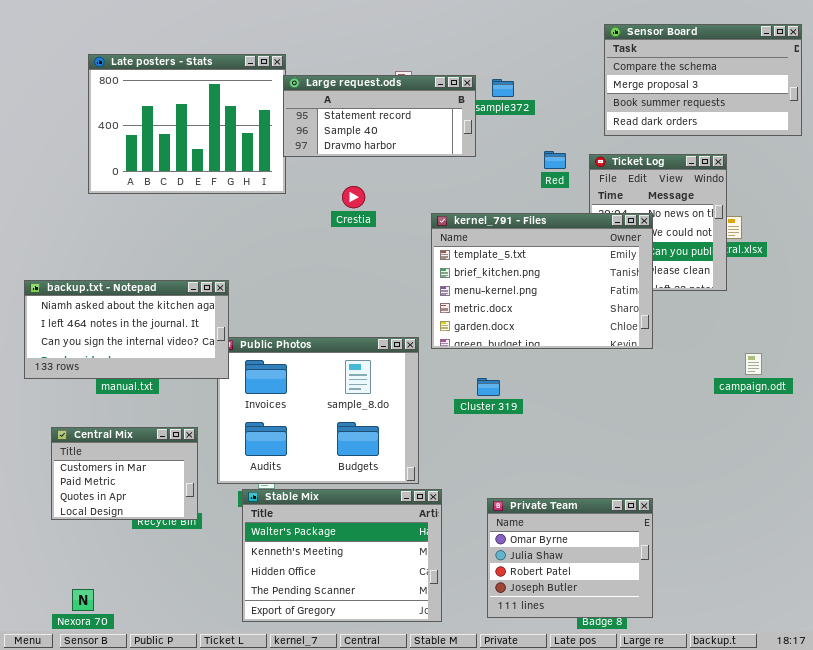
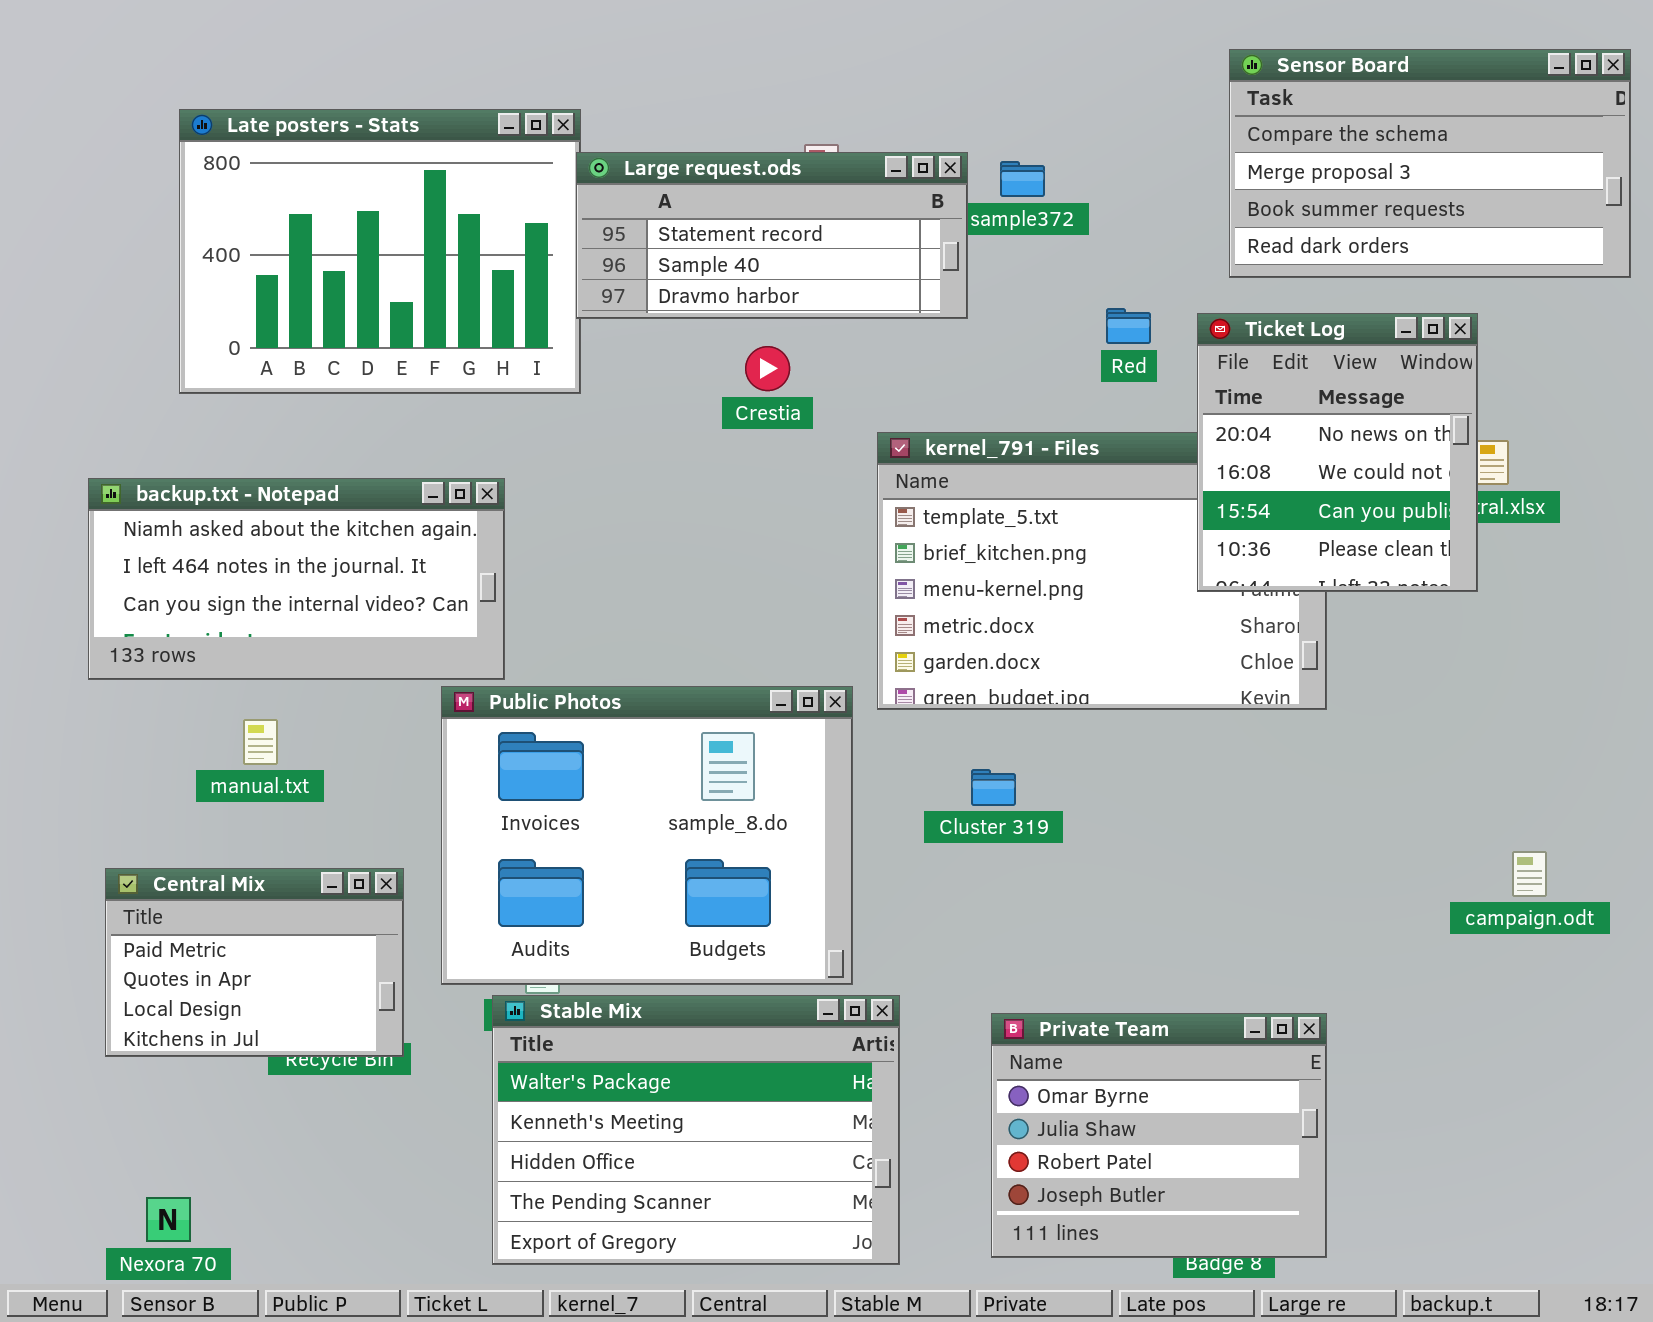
Ticket Log: [589,154,727,291] -> [1197,313,1478,592], raised
Crestia: [342,186,365,208] -> [745,346,790,391], moved
backup.txt - Notepad: [24,280,229,379] -> [88,478,505,680], moved
campaign.odt: [745,353,762,375] -> [1512,851,1547,897], moved
Central Mix: [51,427,198,520] -> [105,868,404,1057], scrolled down 1 row

